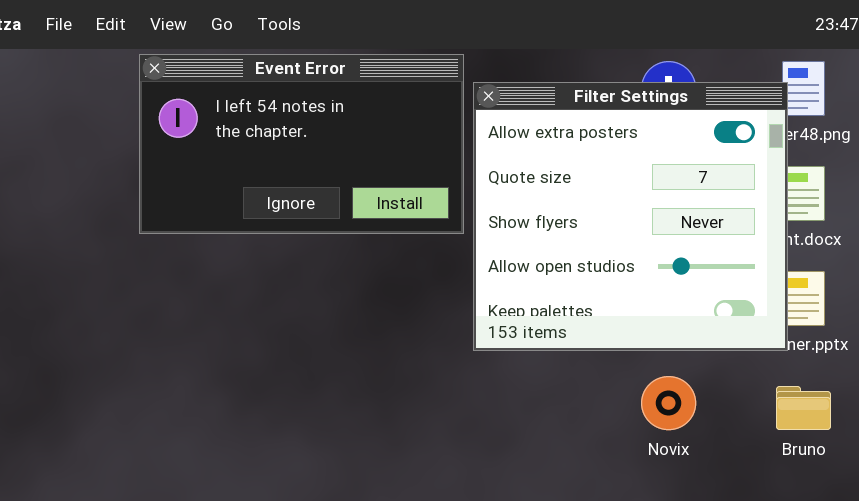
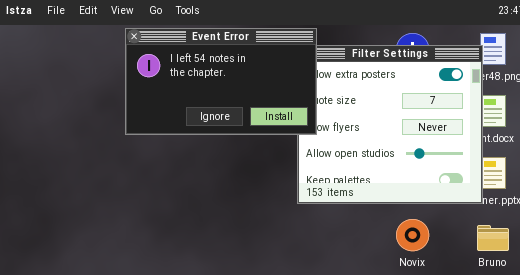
Event Error: [139,54,464,234] -> [125,28,317,135], moved

